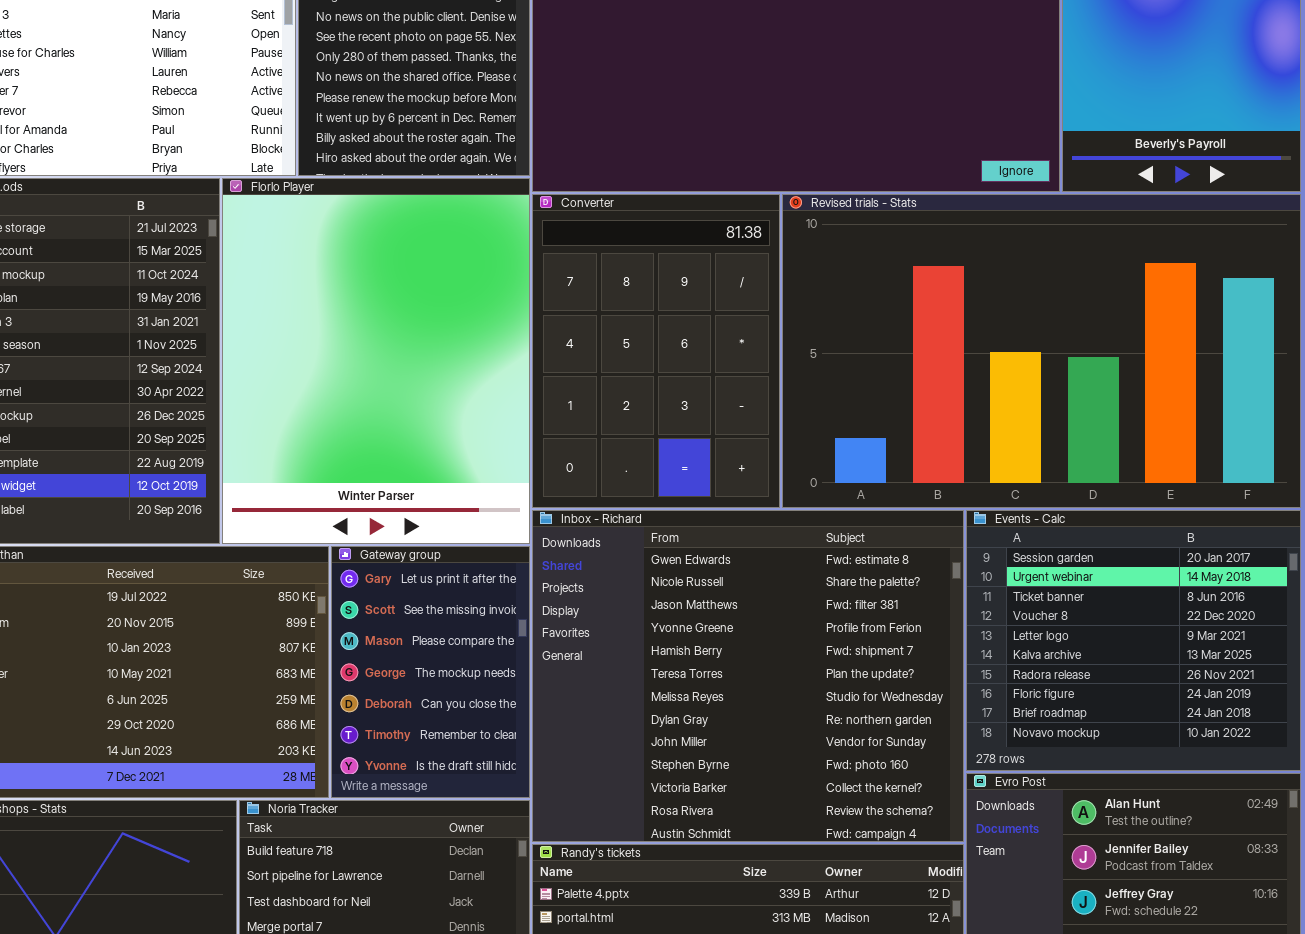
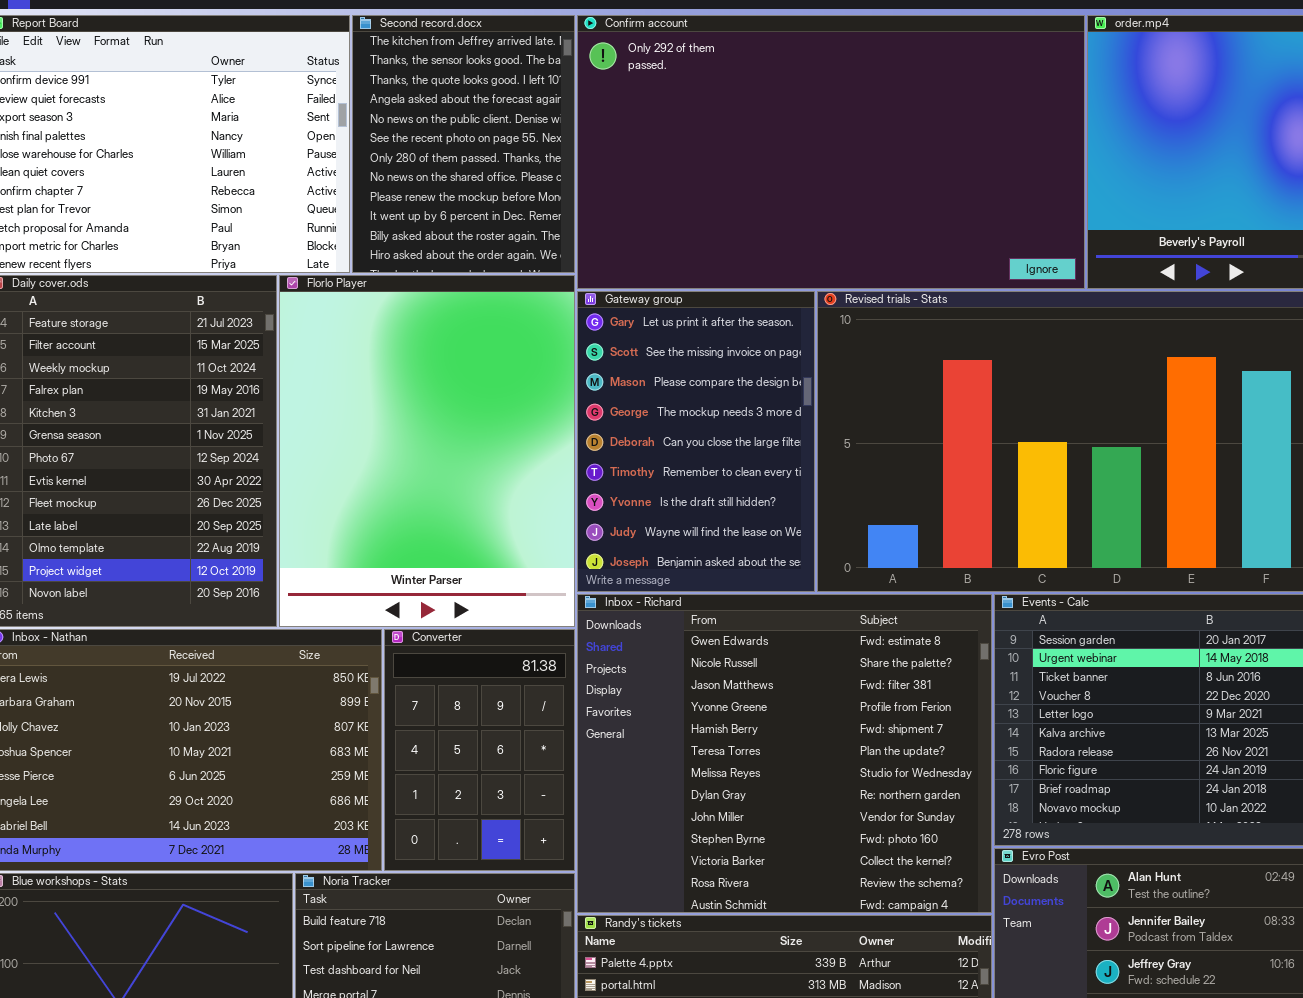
Converter: [532,194,780,508] -> [384,629,575,871], moved, resized
Gateway group: [331,546,530,798] -> [577,291,815,592], moved, resized

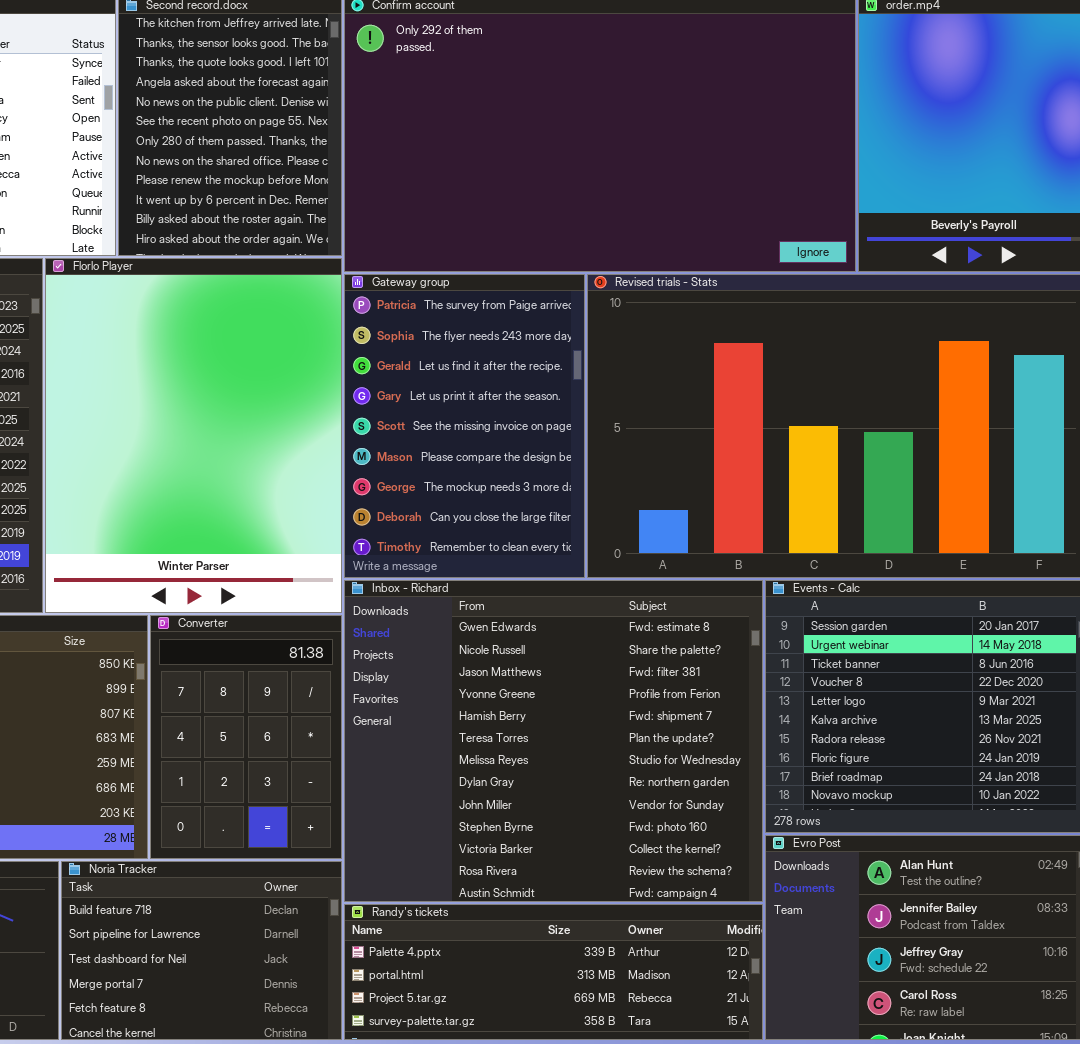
Gateway group: [577,291,815,592] -> [344,274,585,578], scrolled up 3 rows

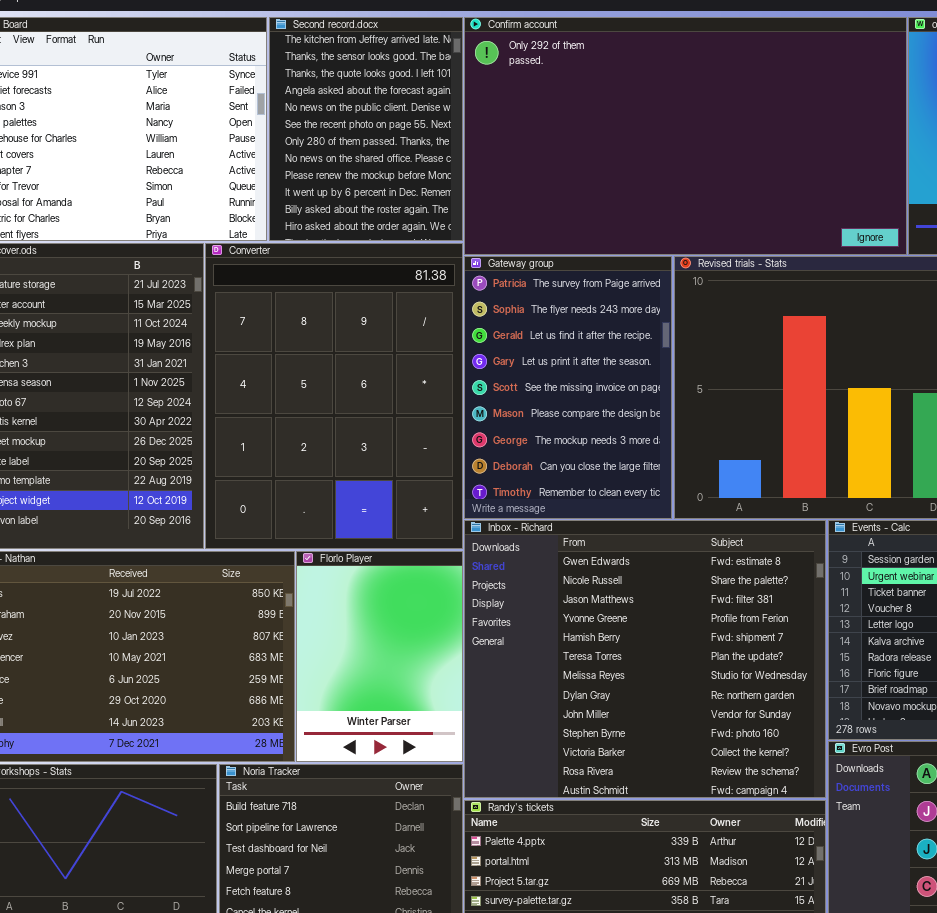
Florlo Player: [45,258,342,613] -> [296,551,463,762], moved, resized
Converter: [150,615,342,859] -> [205,243,463,549], moved, resized

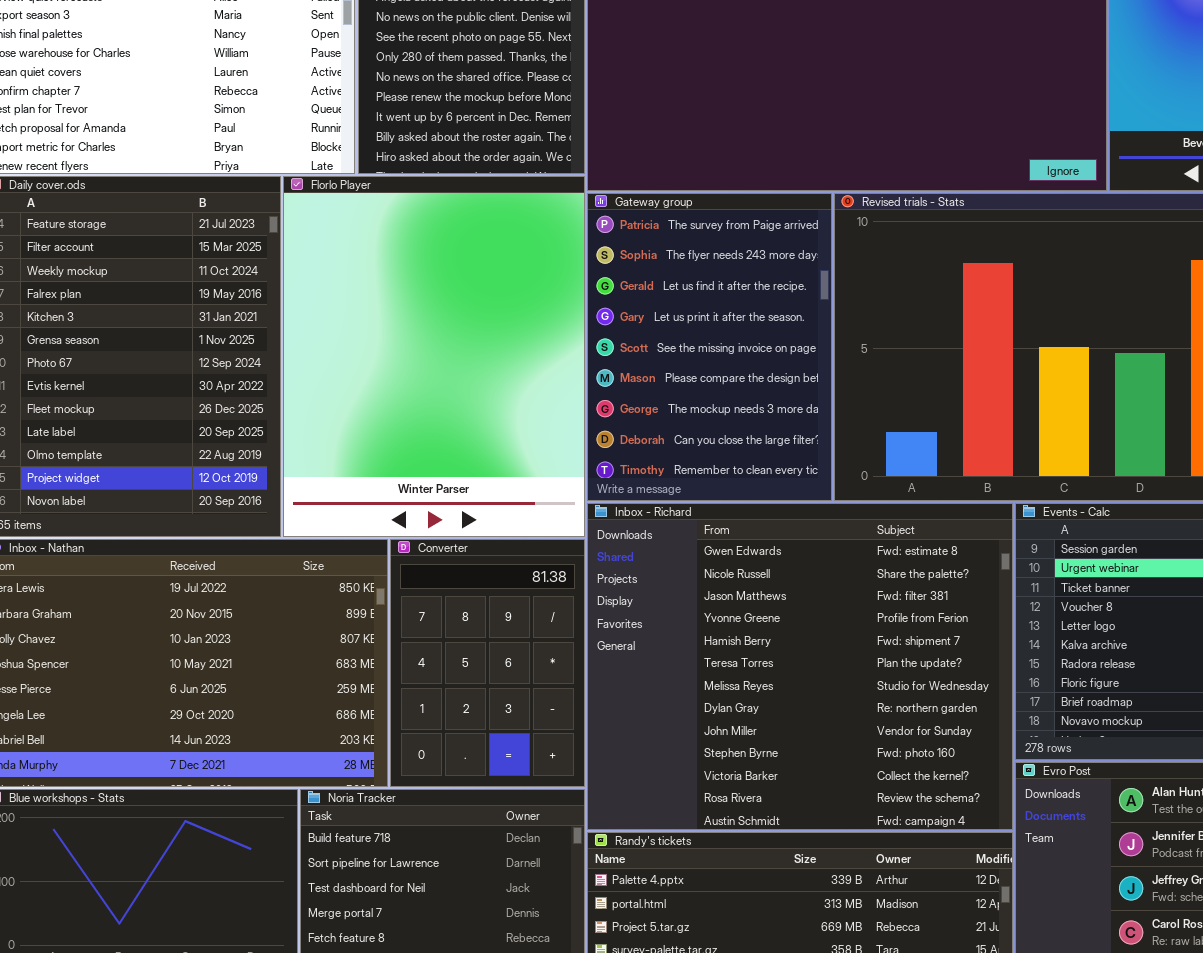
Converter: [205,243,463,549] -> [390,539,585,787], moved, resized
Florlo Player: [296,551,463,762] -> [283,176,585,537], moved, resized

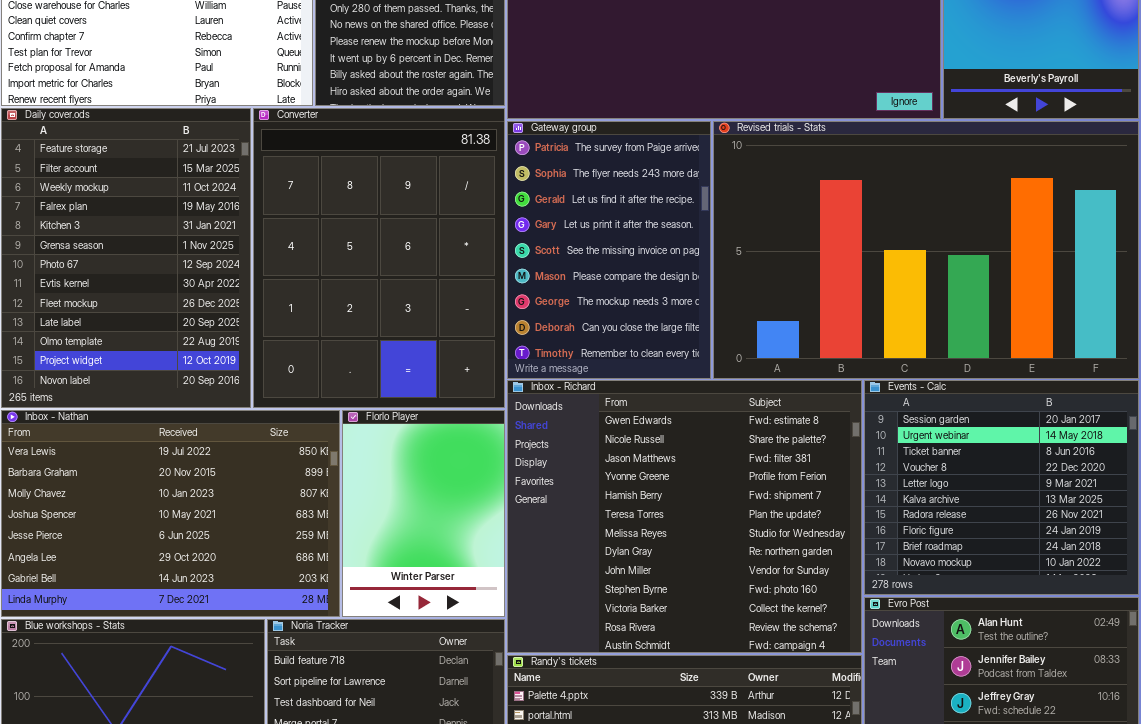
Florlo Player: [283,176,585,537] -> [342,410,505,617], moved, resized
Converter: [390,539,585,787] -> [253,108,505,408], moved, resized

